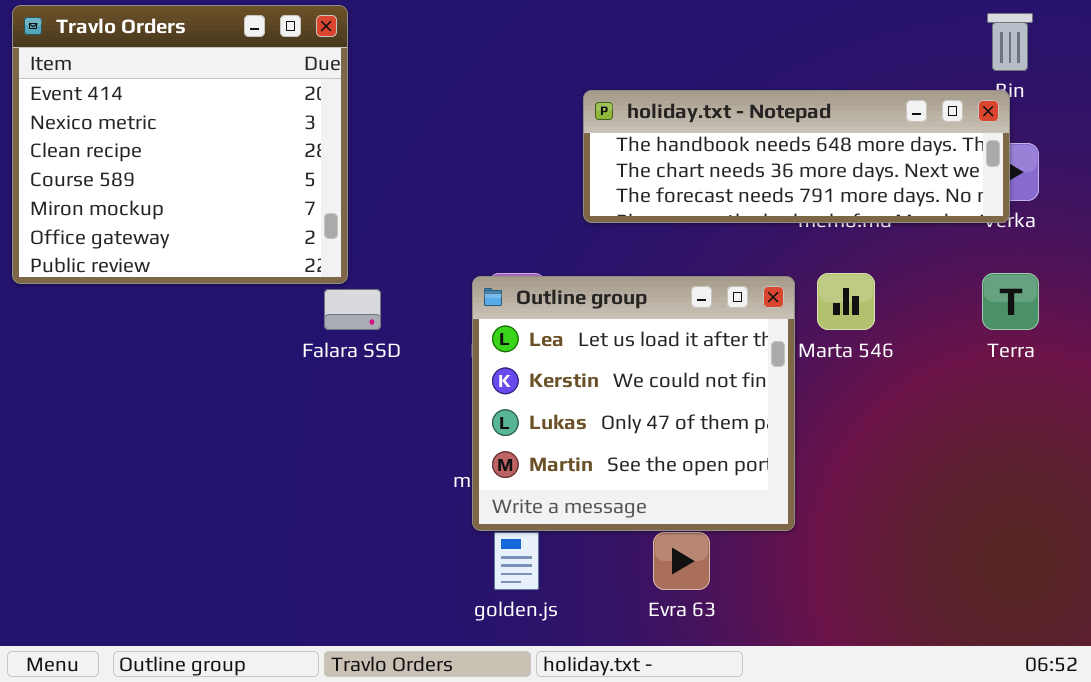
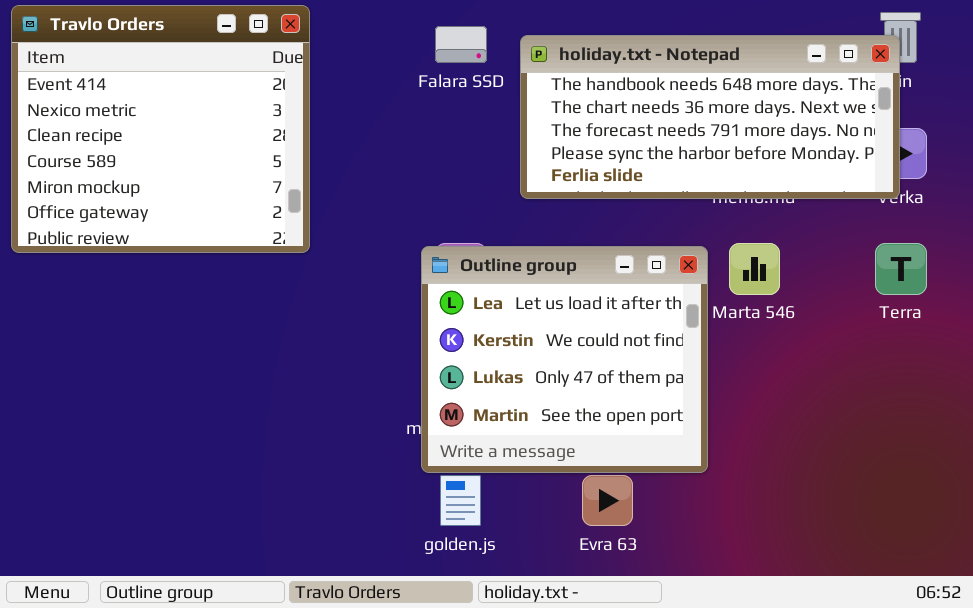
holiday.txt - Notepad: [583,90,1010,223] -> [520,35,900,199], resized
Falara SSD: [324,289,381,330] -> [435,26,487,63], moved

